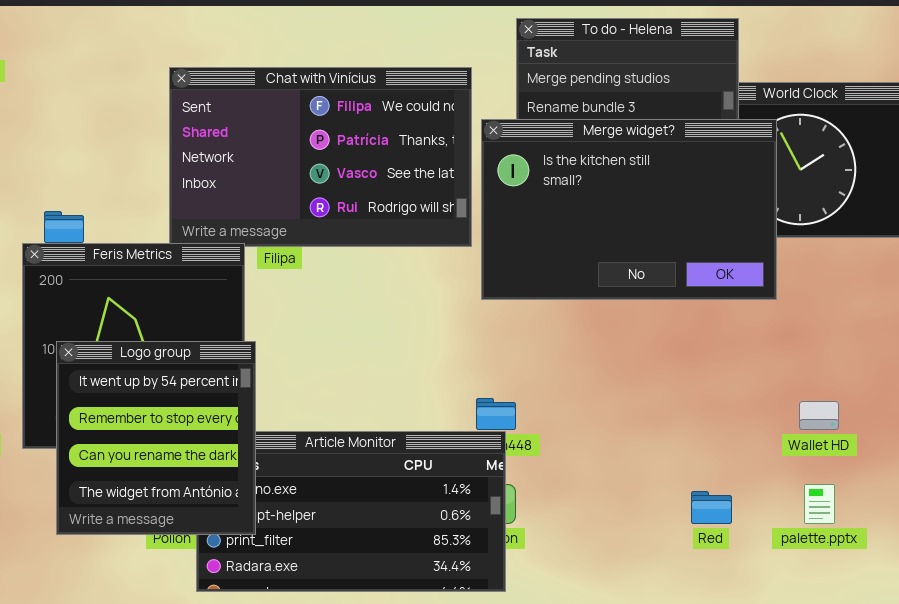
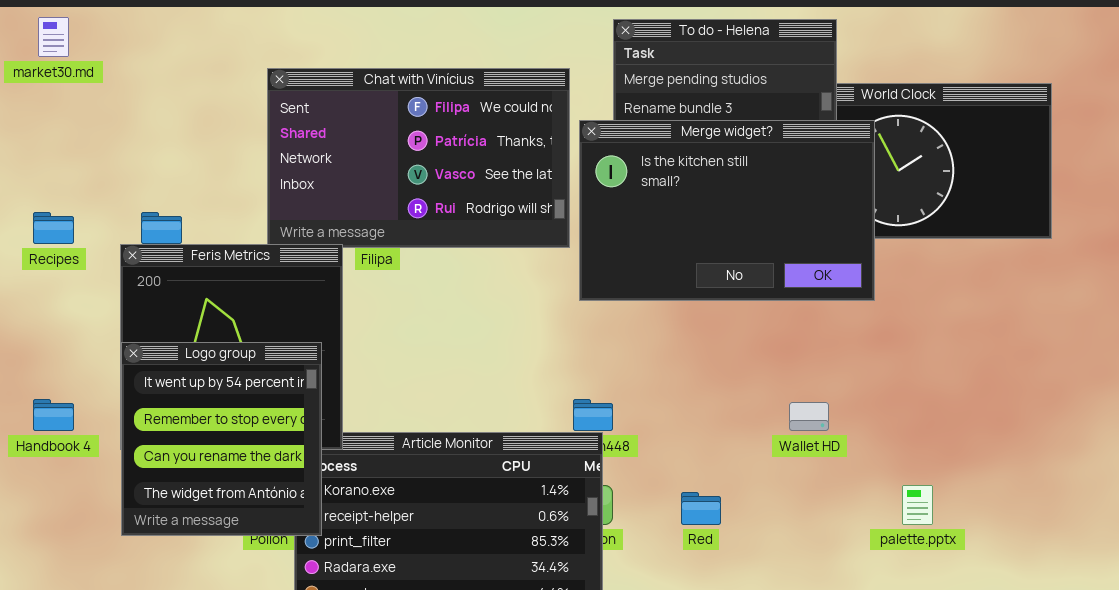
Logo group: [56,341,256,535] -> [121,342,322,536], moved
Wallet HD: [799,401,839,430] -> [789,402,829,431], moved
Red: [691,491,732,524] -> [681,492,721,525], moved

